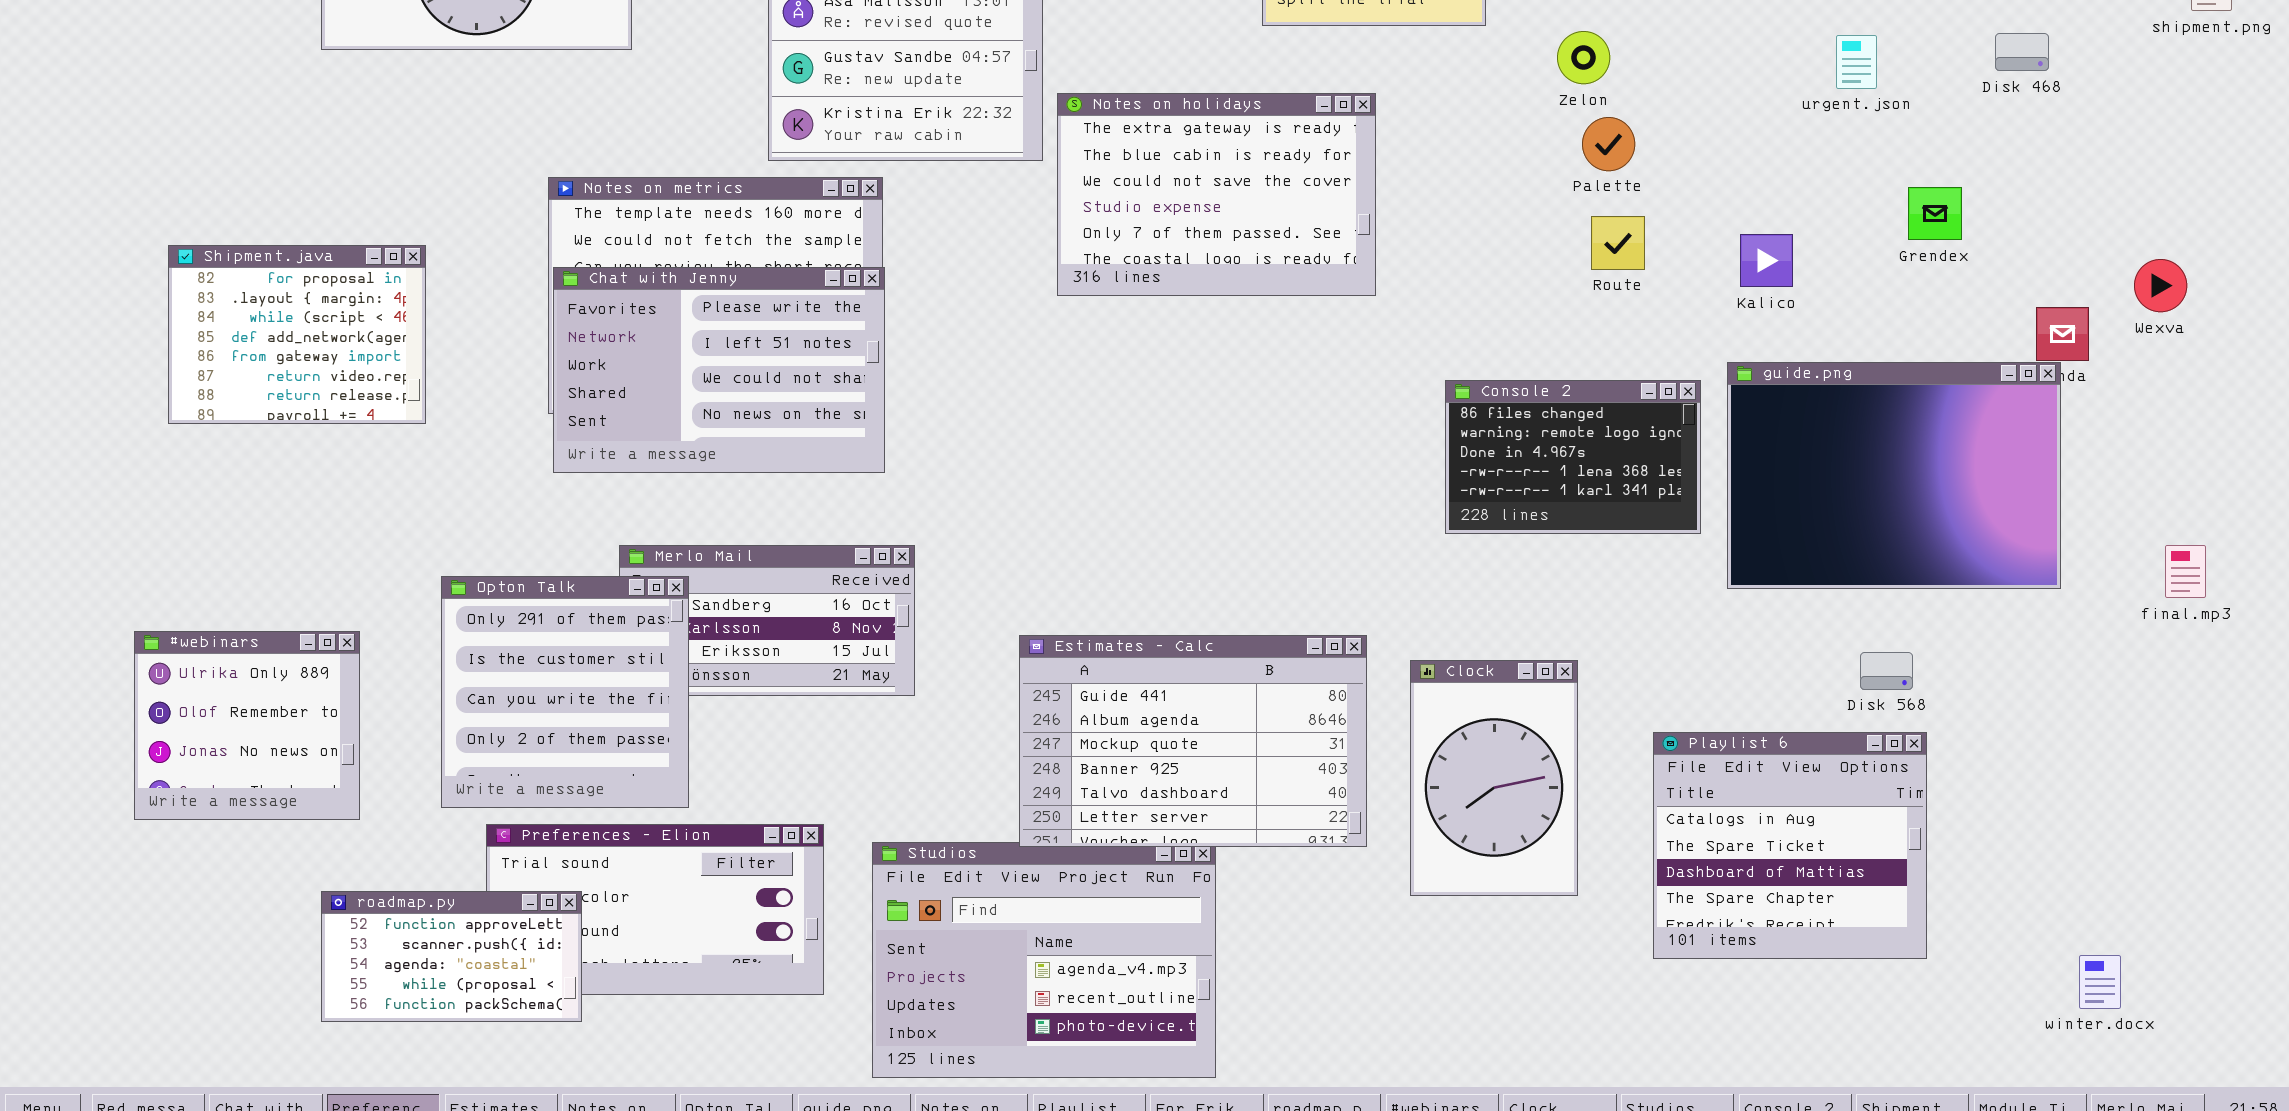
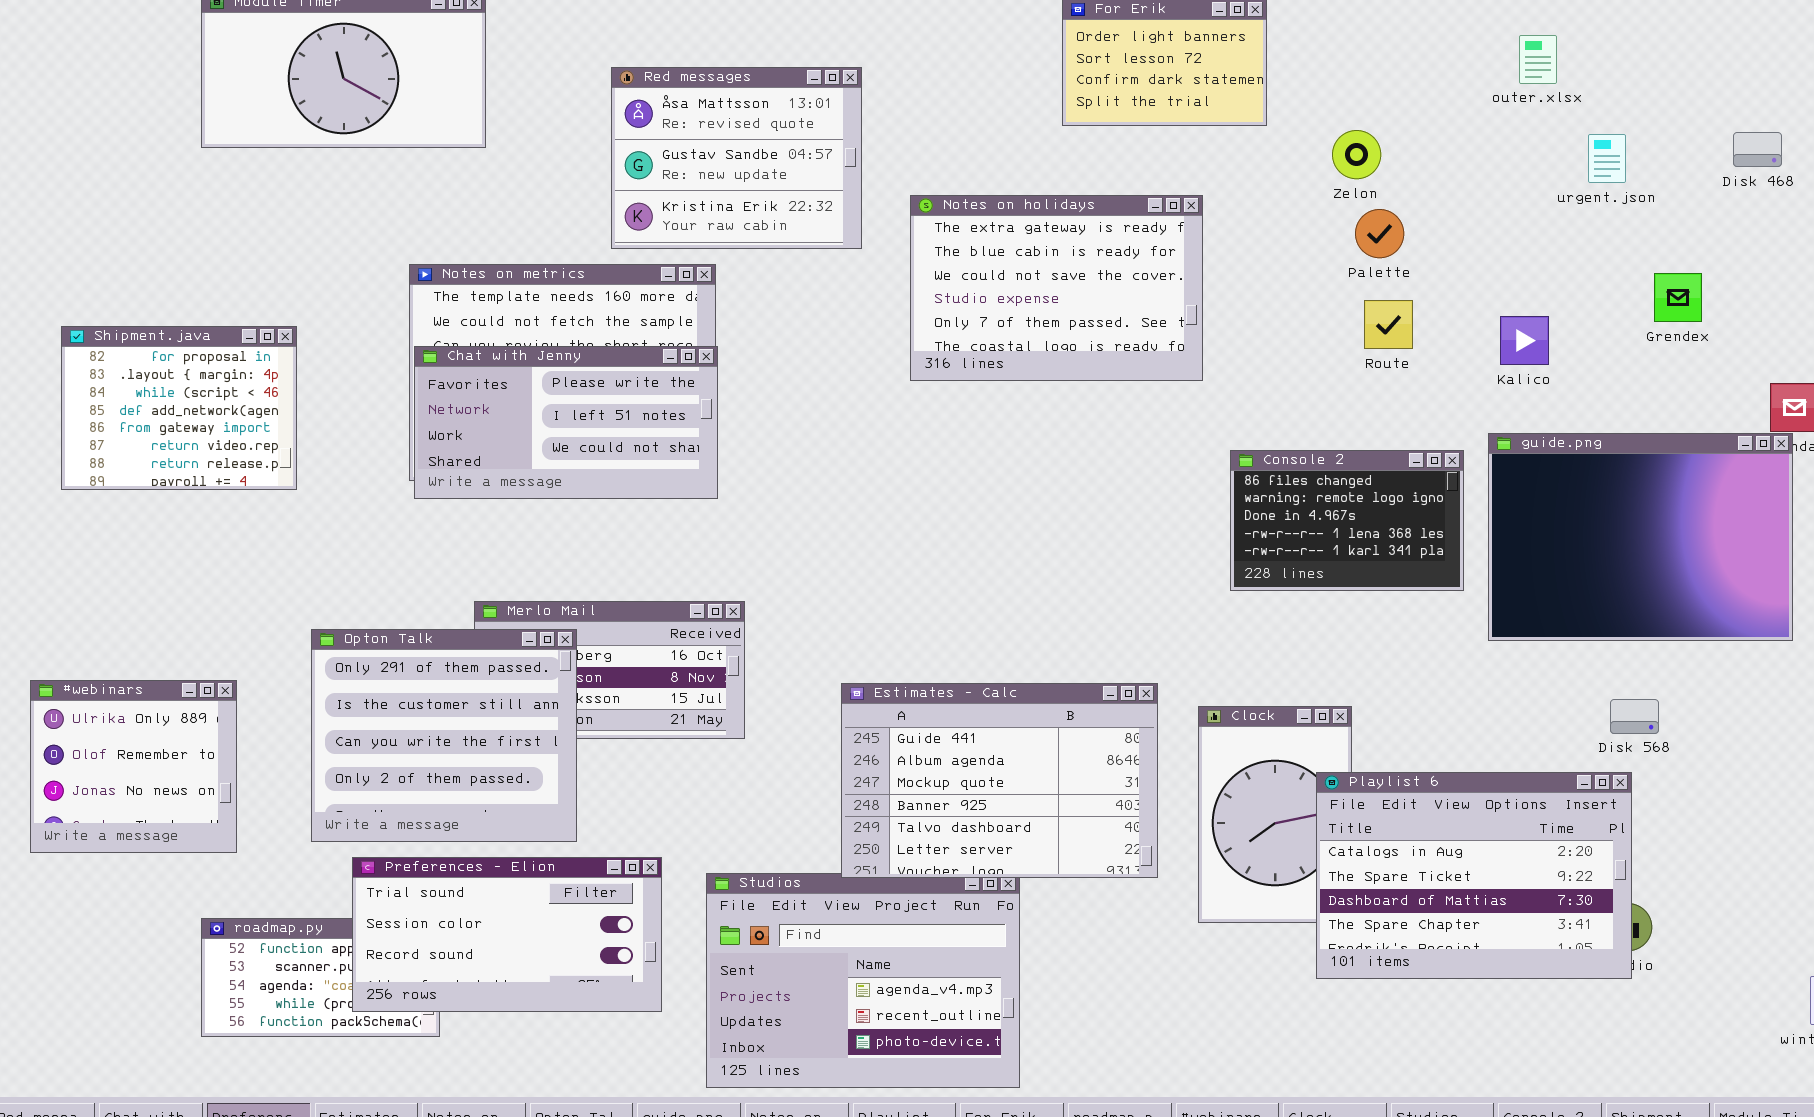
Notes on holidays: [1057,93,1376,296] -> [910,195,1203,381], moved
Chat with Jenny: [553,267,885,473] -> [414,346,718,499], resized
Opton Talk: [441,576,689,808] -> [311,629,577,842], resized
Playlist 6: [1653,732,1927,959] -> [1316,772,1632,979], moved, resized
Preferences - Elion: [486,824,824,995] -> [352,857,662,1012], raised

